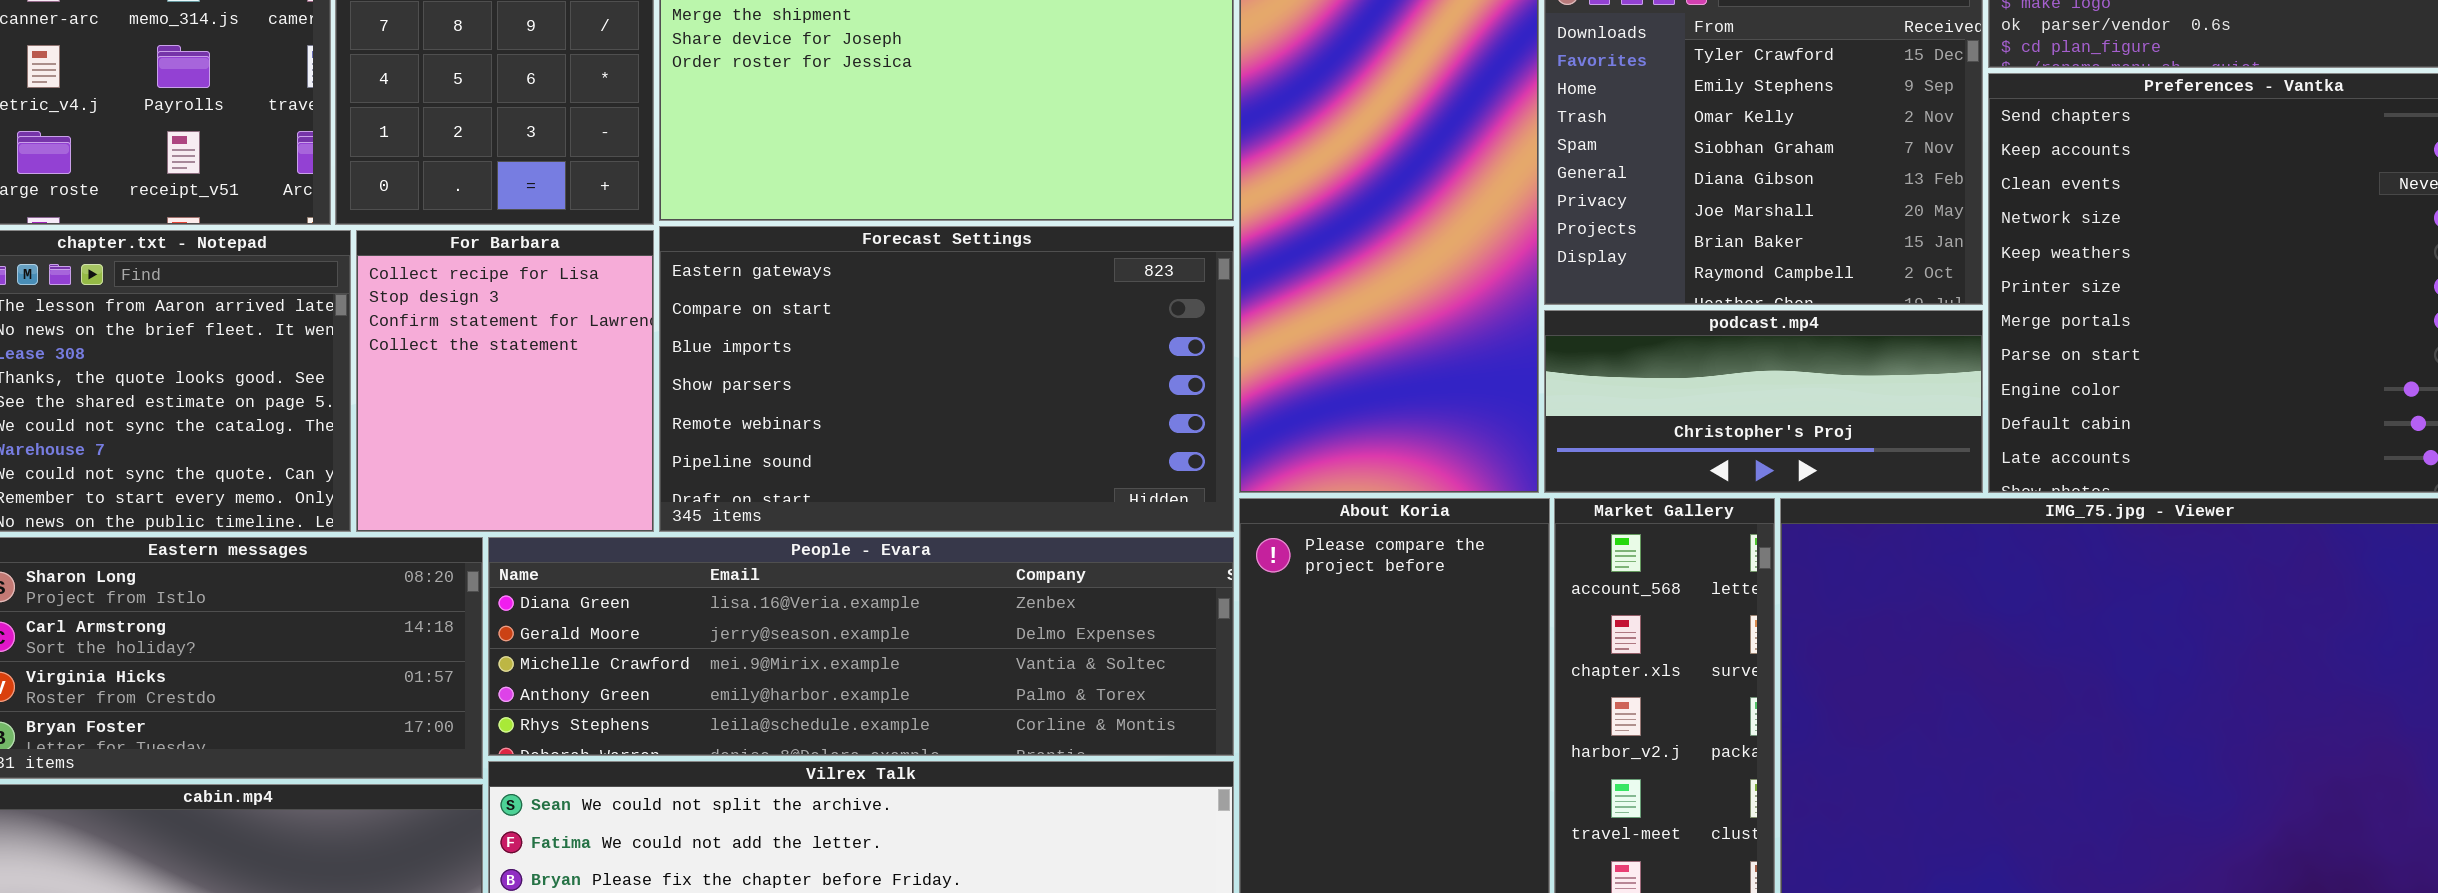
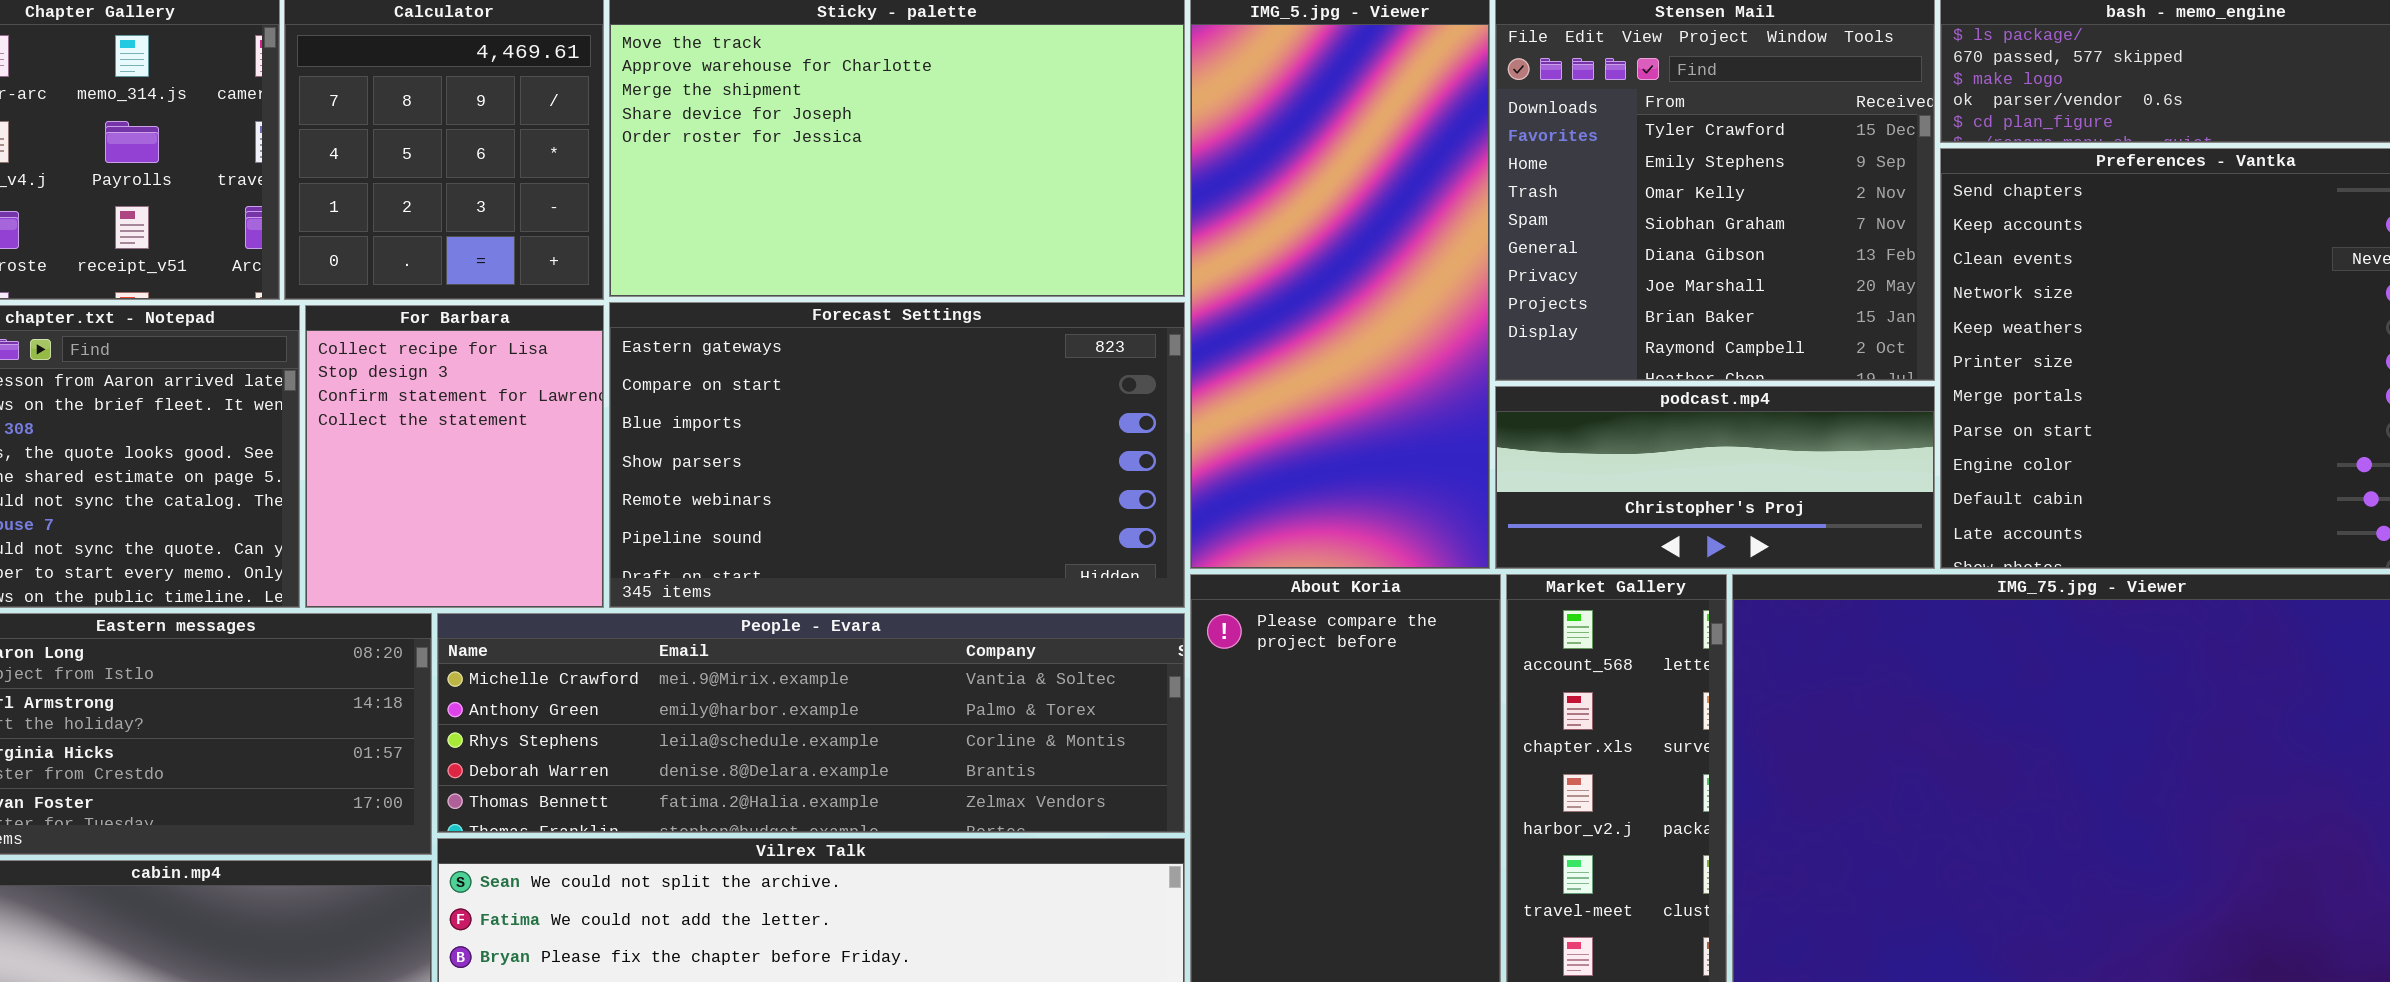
People - Evara: [488,537,1234,756] -> [437,613,1185,833], scrolled down 2 rows

